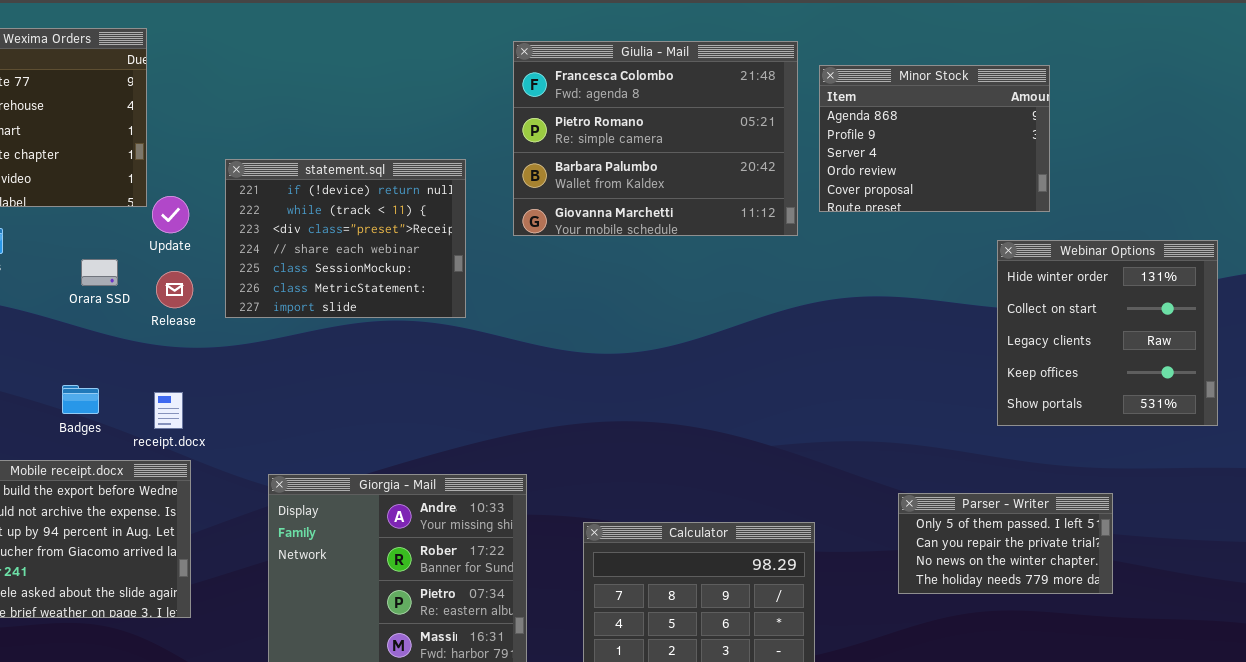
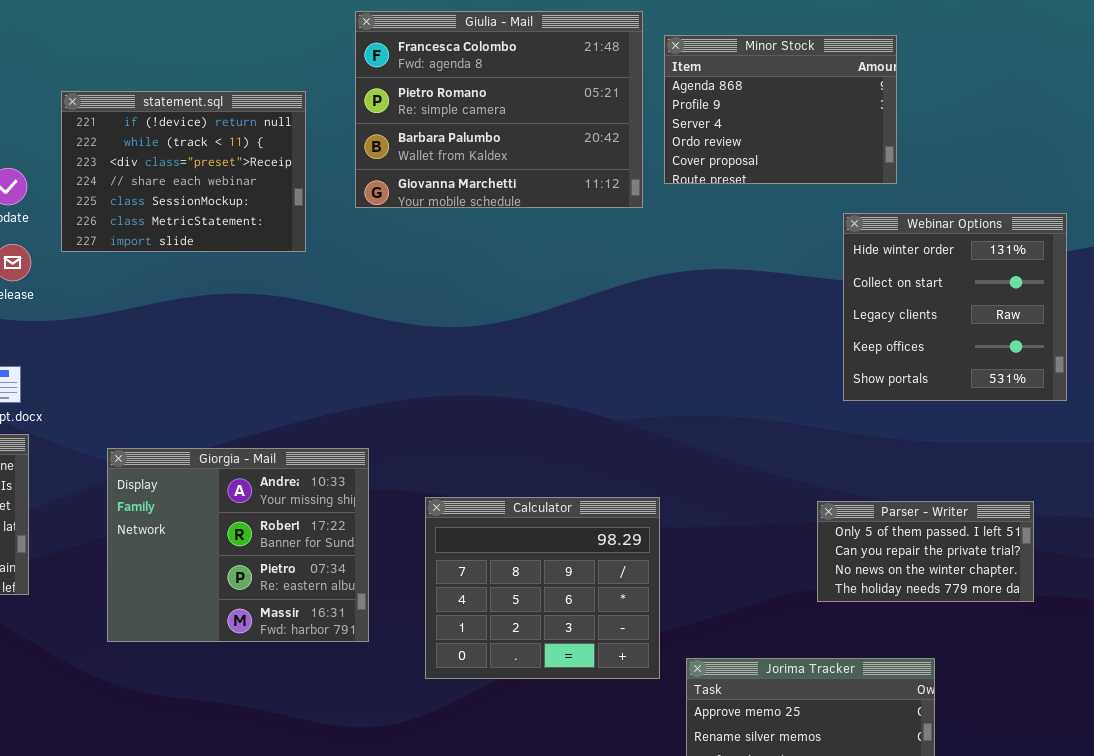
statement.sql: [225,159,466,318] -> [61,91,306,252], moved
Parser - Writer: [898,493,1113,594] -> [817,501,1034,602], moved

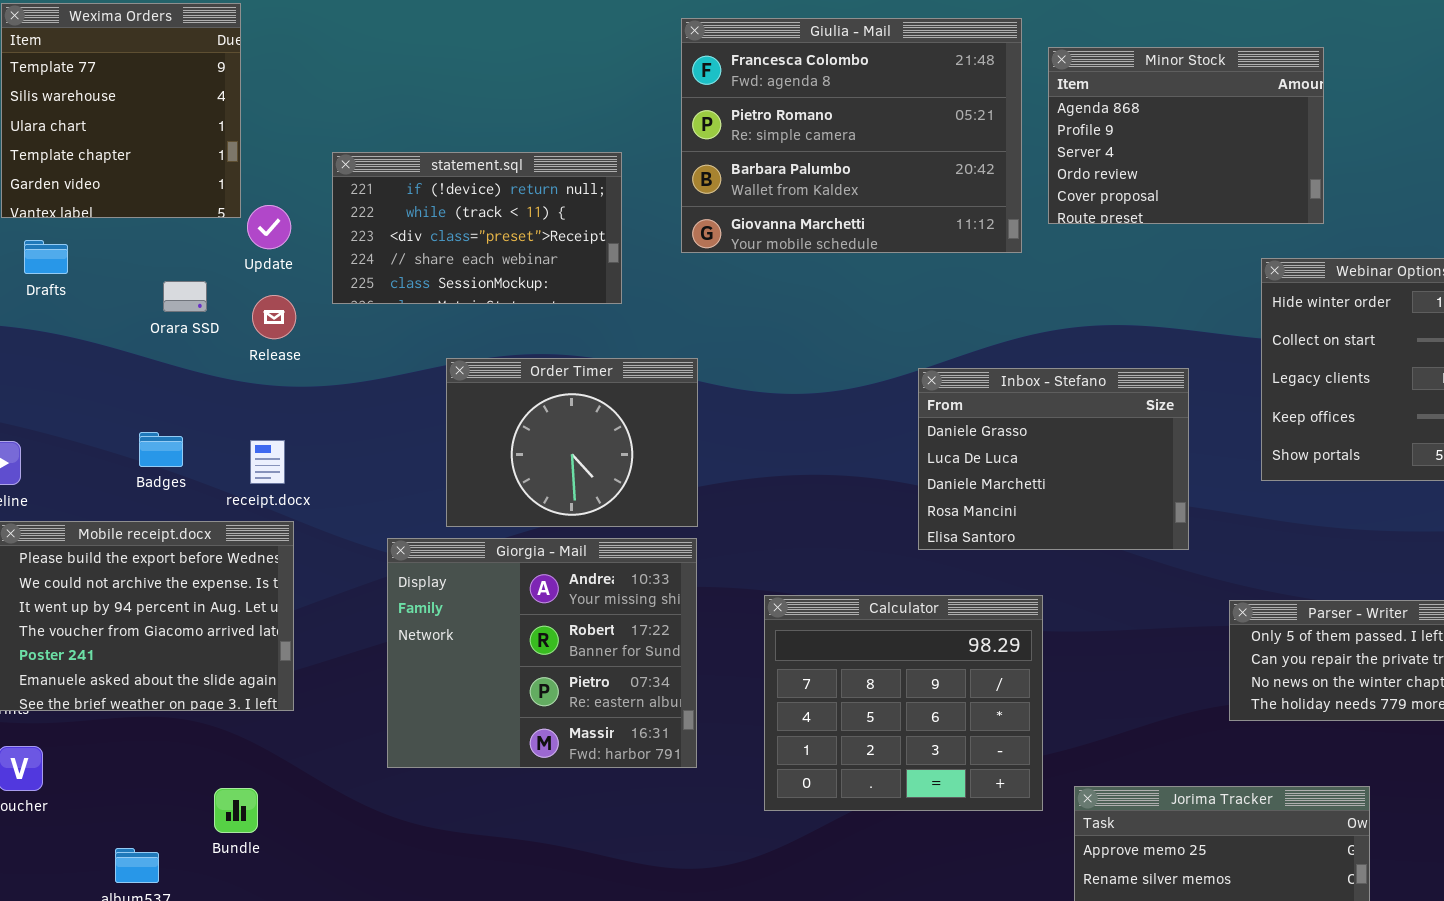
statement.sql: [61,91,306,252] -> [332,152,622,304], resized
Order Timer: none -> [446,358,698,527], opened
Inbox - Stefano: none -> [918,368,1189,550], opened

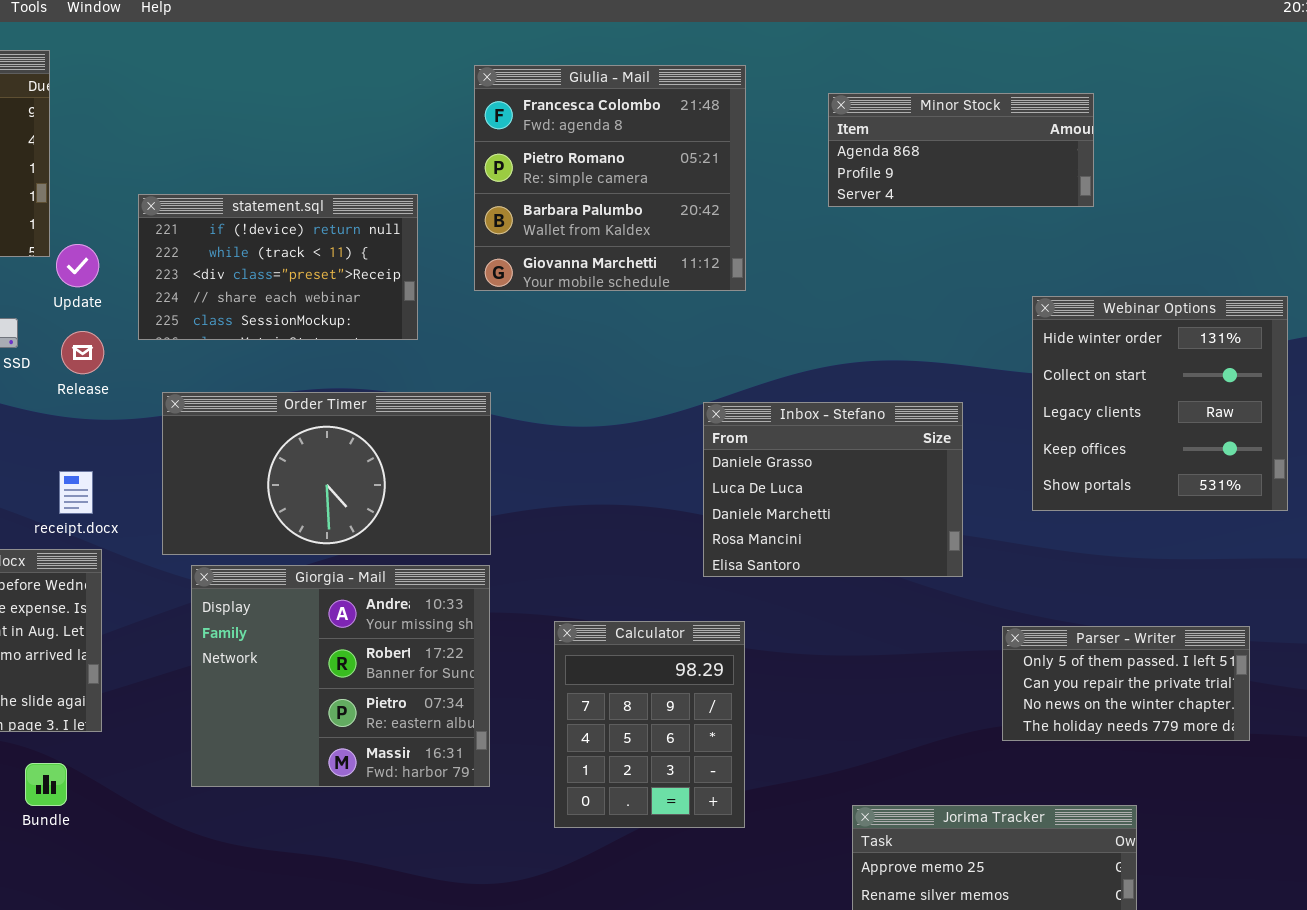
Giulia - Mail: [681,18,1022,253] -> [474,65,746,291], resized
Minor Stock: [1048,47,1324,224] -> [828,93,1094,207], resized
Order Timer: [446,358,698,527] -> [162,392,491,555], resized
Calculator: [764,595,1043,811] -> [554,621,745,828], resized
Bundle: [214,788,258,833] -> [25,763,67,806], moved

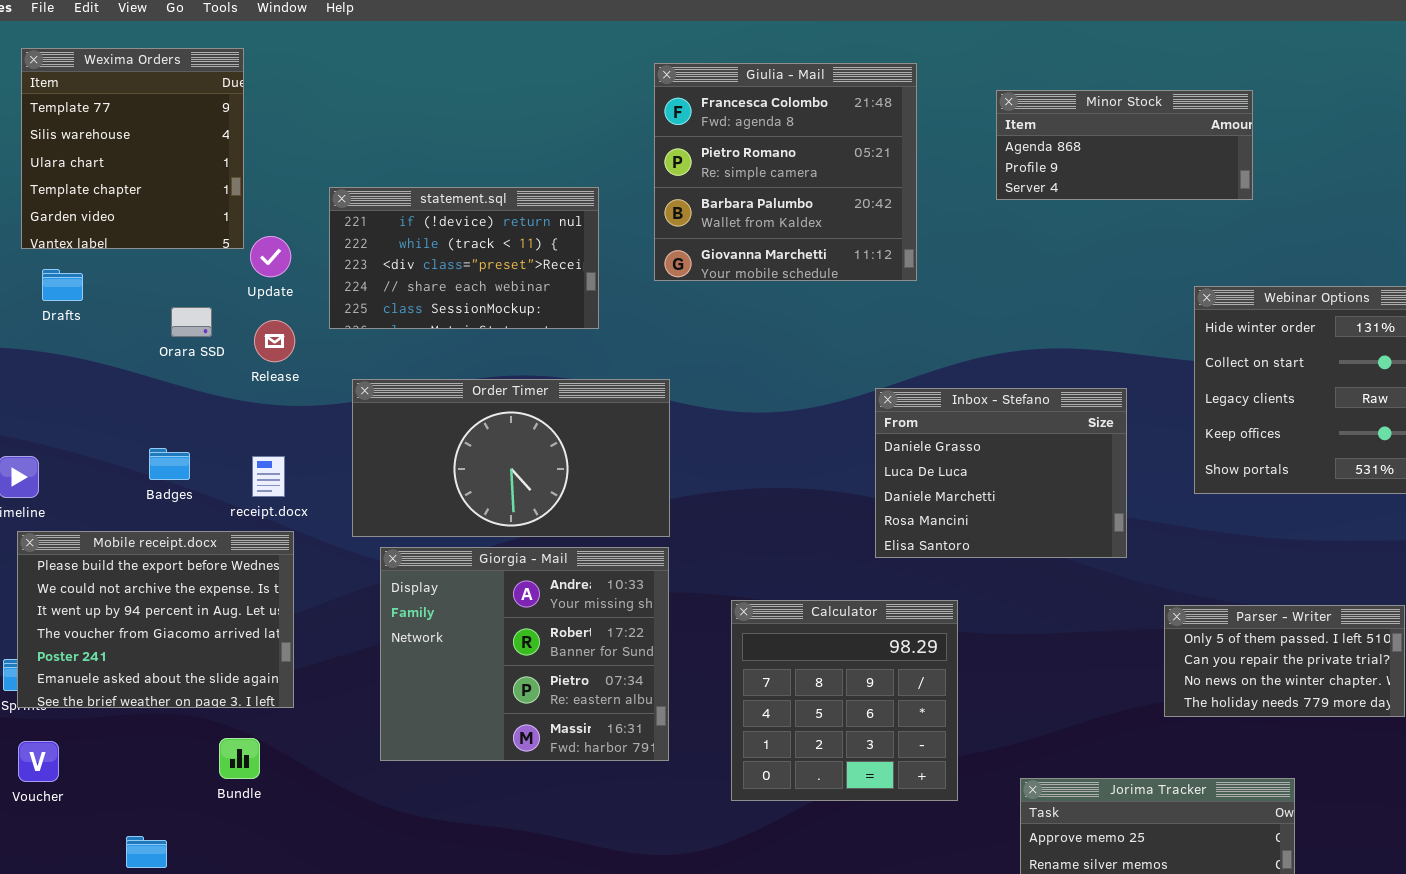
Calculator: [554,621,745,828] -> [731,600,958,801], resized

